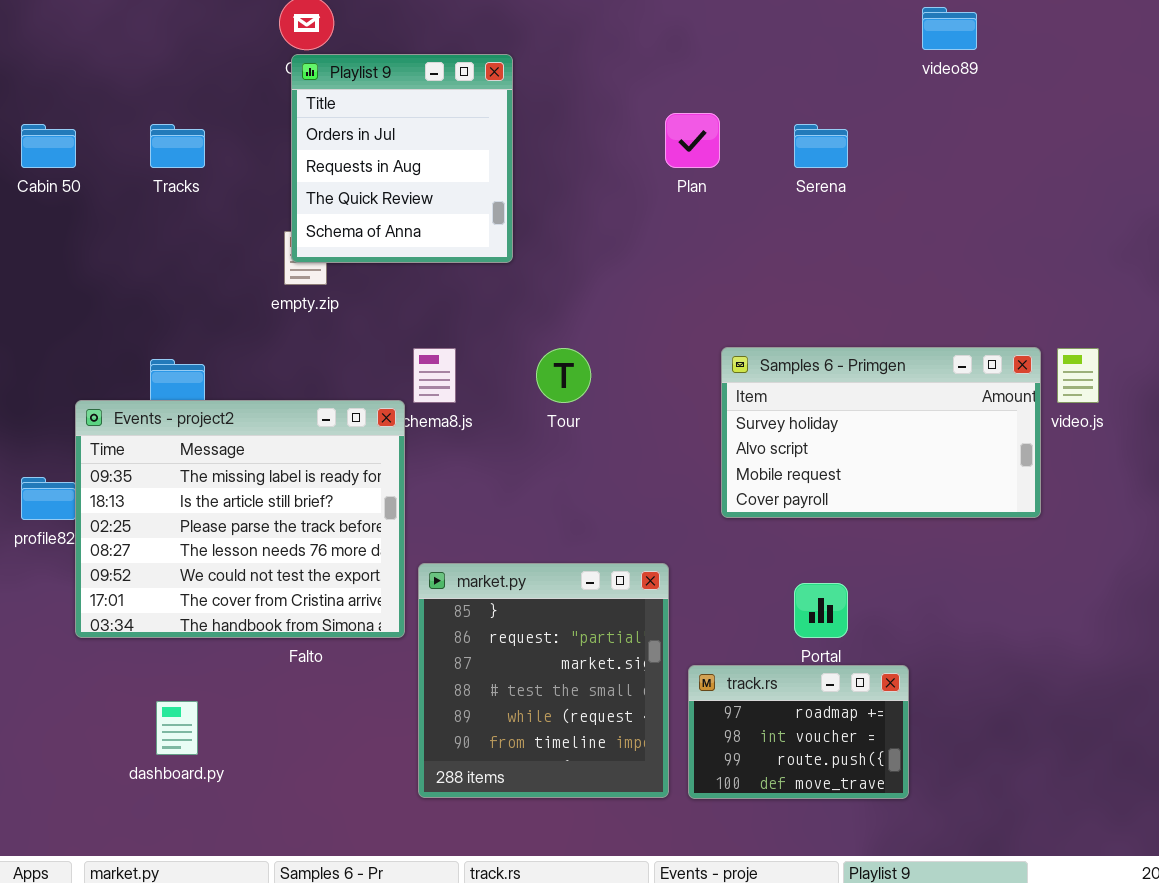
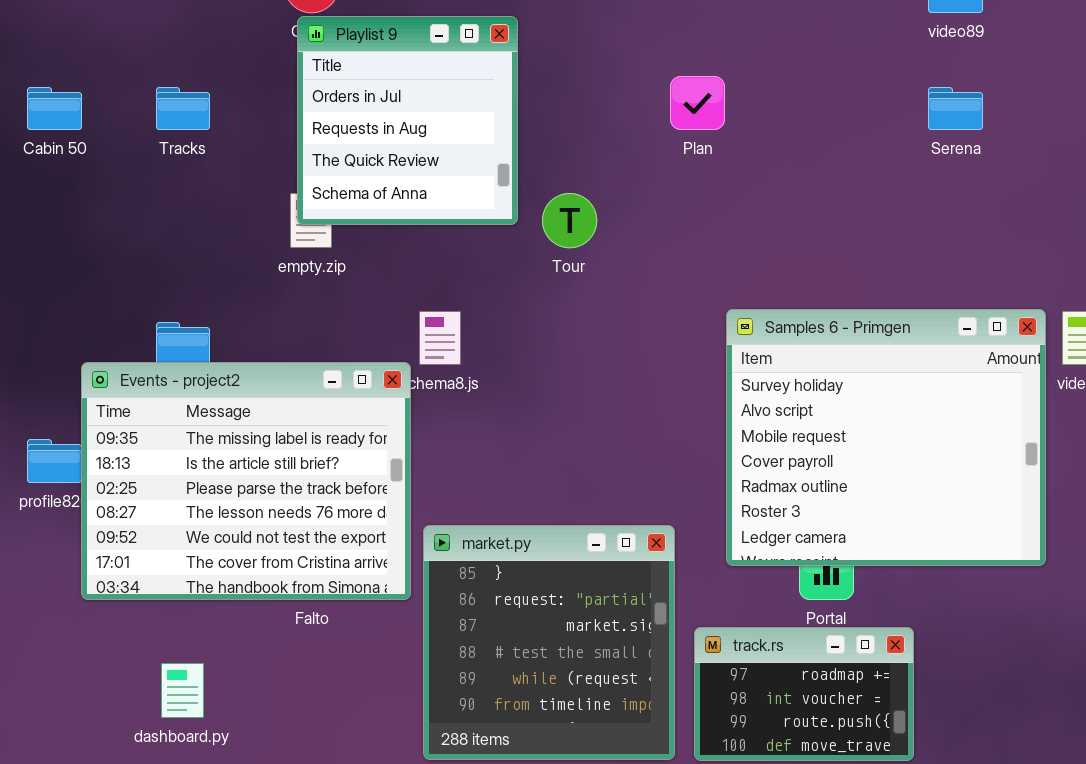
Serena: [794,124,848,168] -> [928,87,983,130], moved
Samples 6 - Primgen: [721,347,1041,518] -> [726,309,1046,566], resized
Tour: [536,348,591,403] -> [542,193,597,248], moved

